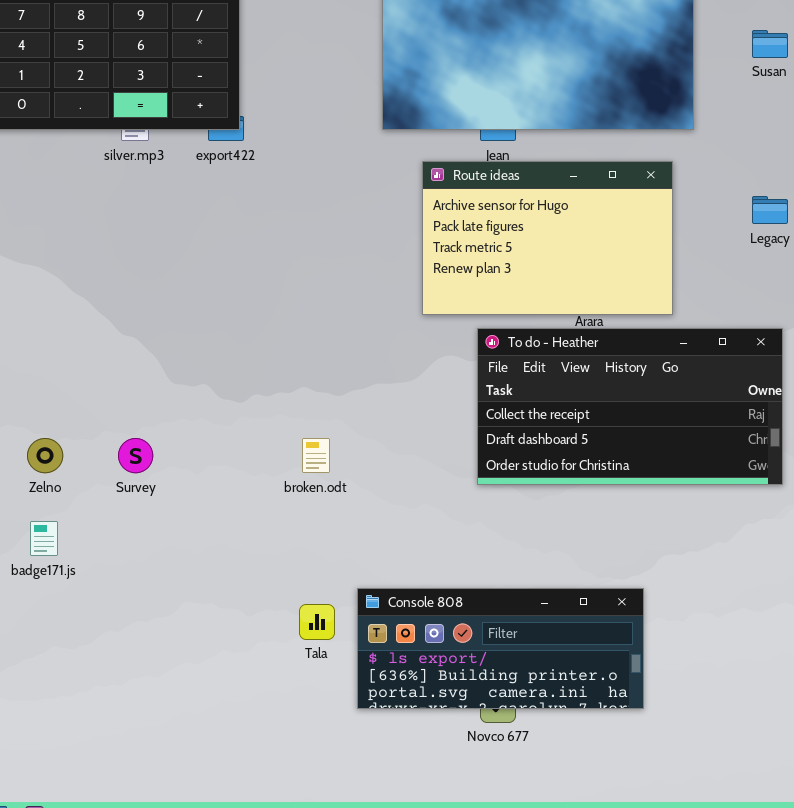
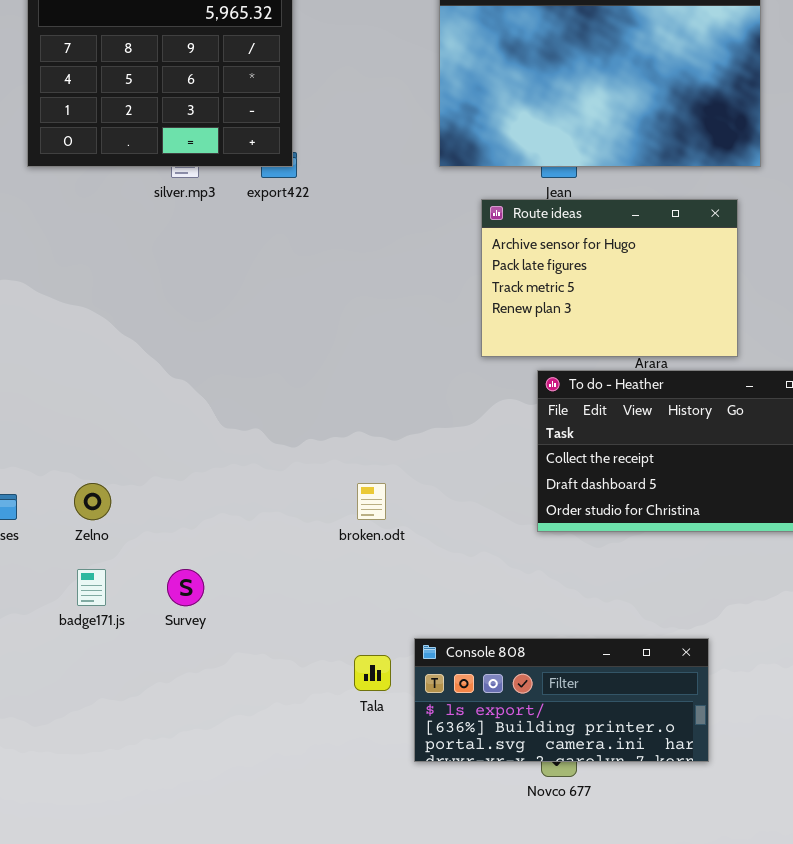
Survey: [118,438,153,473] -> [167,569,204,606], moved

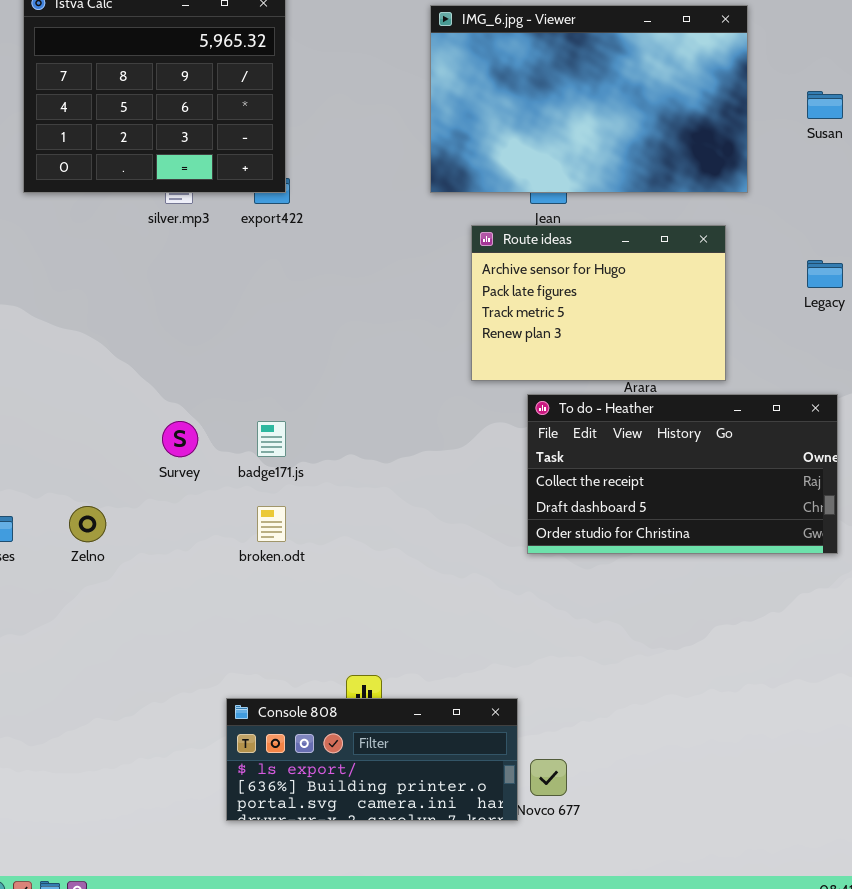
broken.odt: [357,483,386,520] -> [257,506,286,542], moved
badge171.js: [77,569,106,606] -> [257,421,286,457], moved
Survey: [167,569,204,606] -> [162,421,198,457], moved
Console 808: [414,638,709,762] -> [226,698,518,821], moved

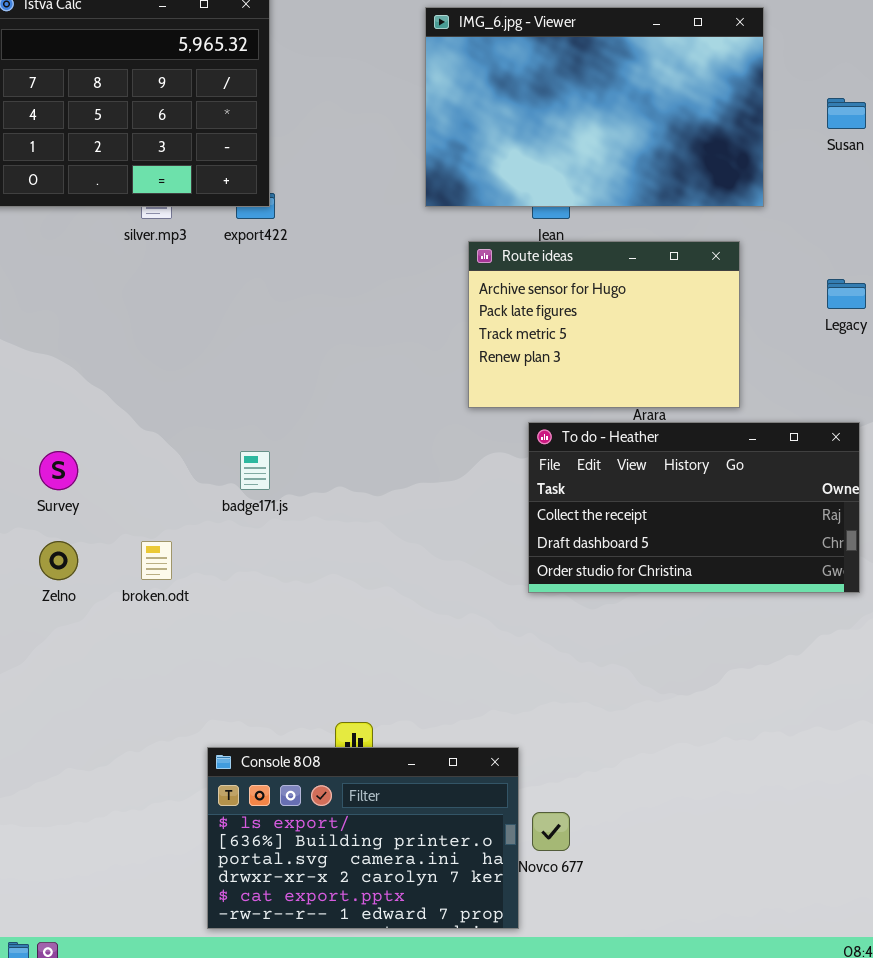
Survey: [162,421,198,457] -> [39,451,78,490], moved
broken.odt: [257,506,286,542] -> [141,541,172,580], moved
Console 808: [226,698,518,821] -> [207,747,519,929], resized

